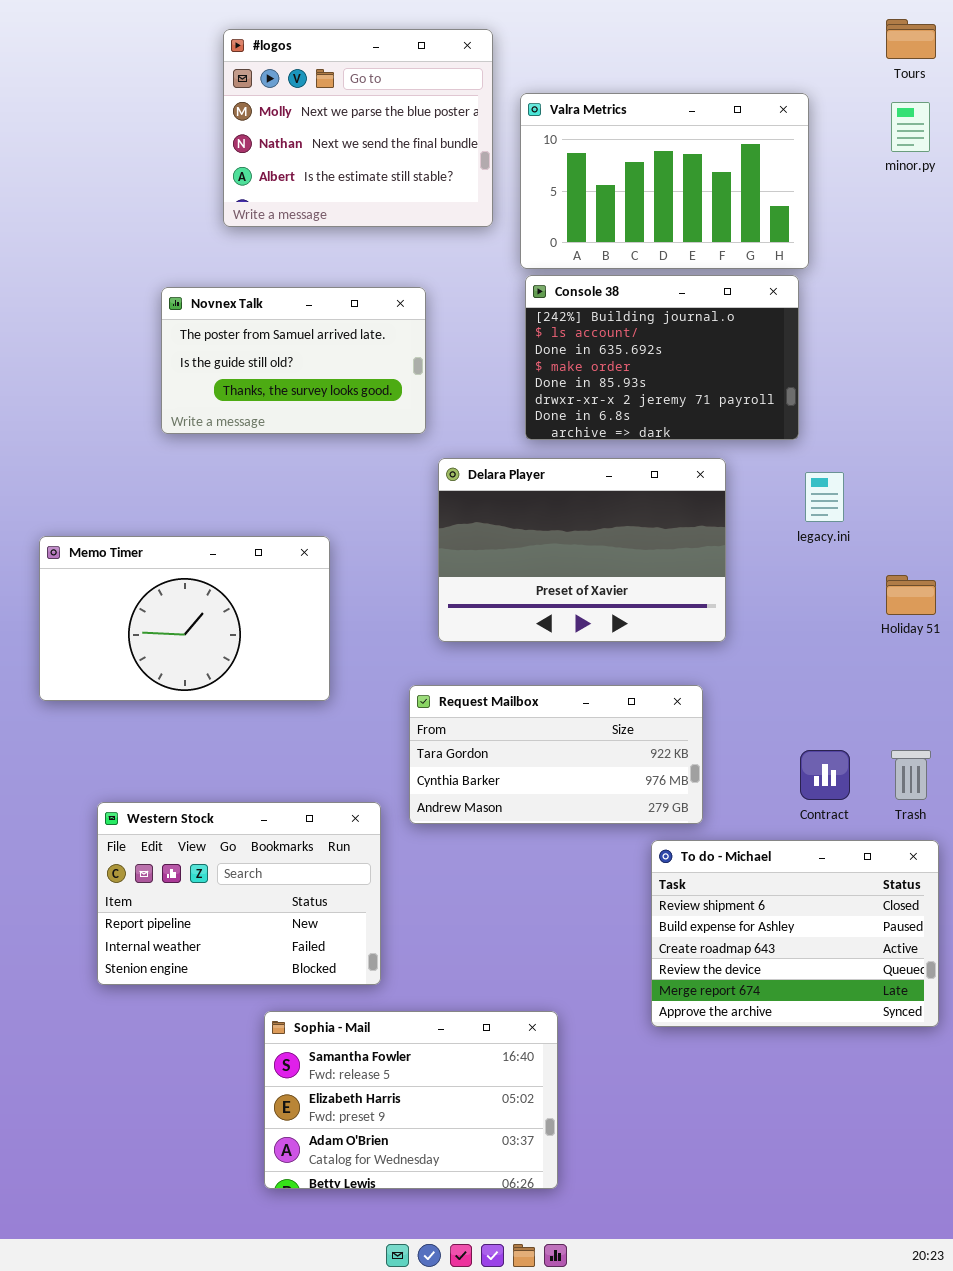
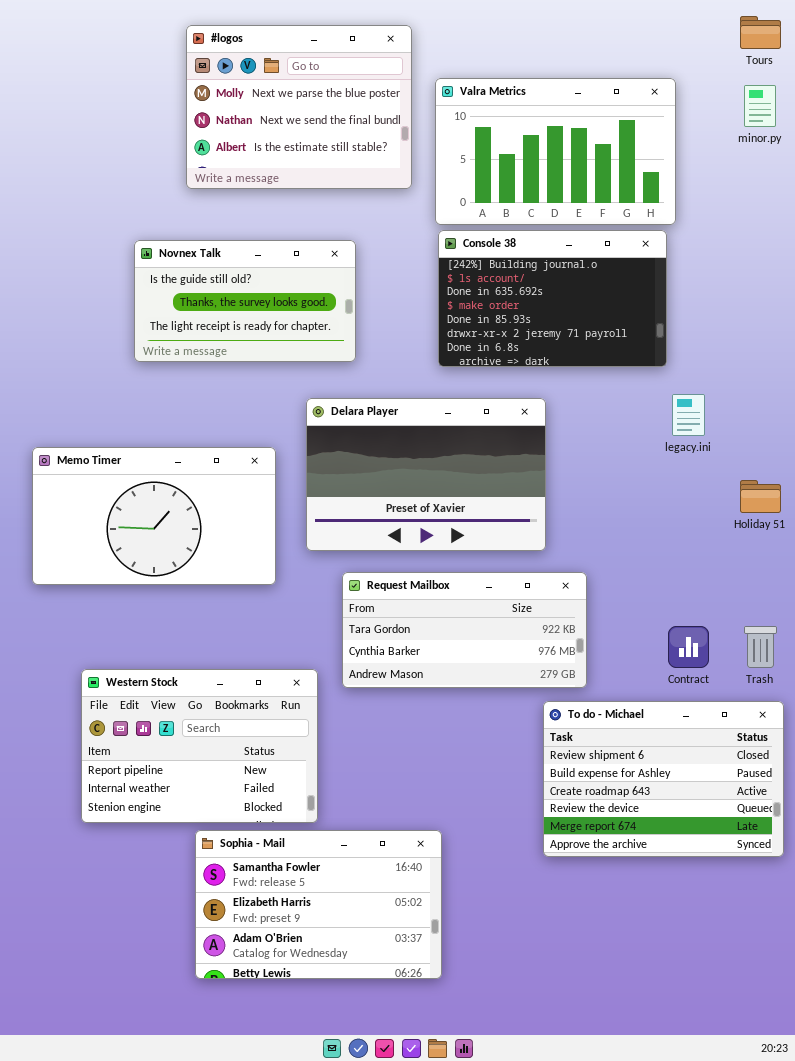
Novnex Talk: [161,287,426,434] -> [134,240,356,362], scrolled down 1 row
Delara Player: [438,458,726,642] -> [306,398,546,551], moved
Sophia - Mail: [264,1011,558,1189] -> [195,830,442,979], moved

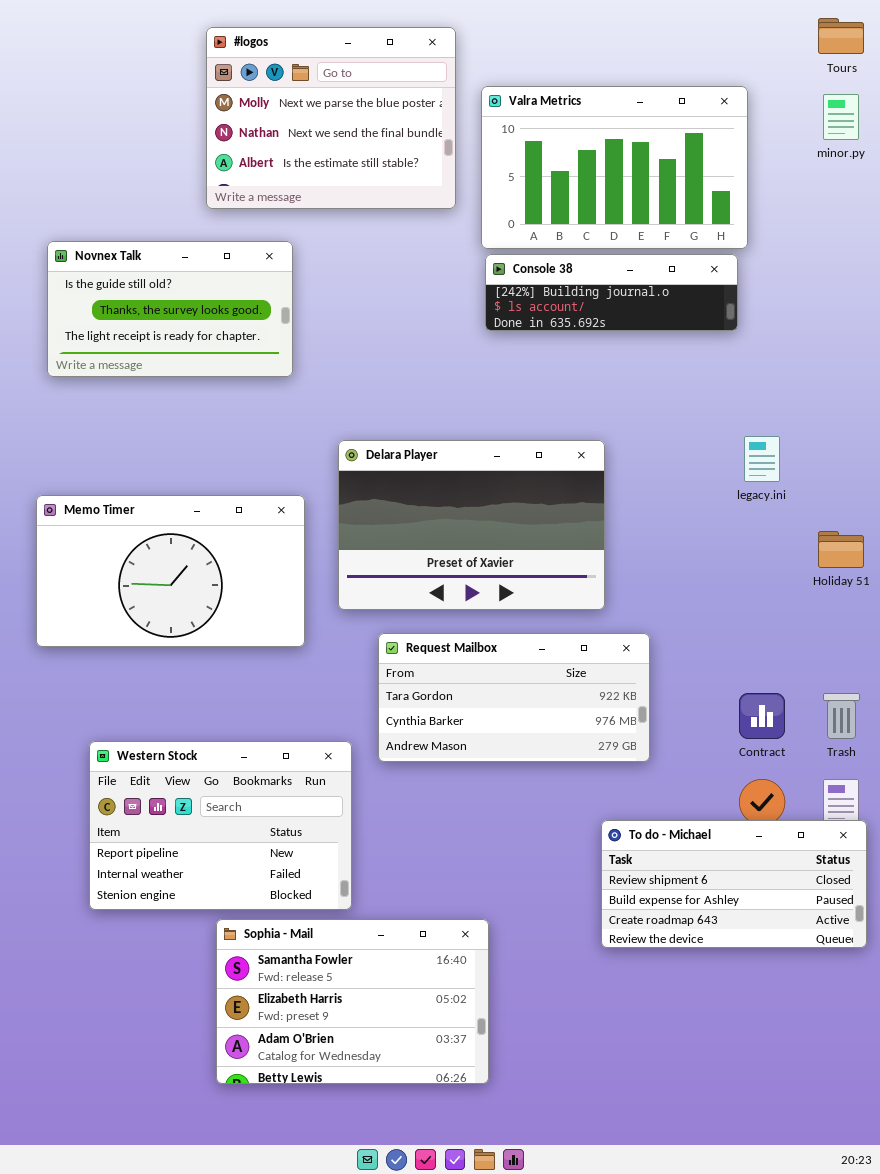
Console 38: [438,230,667,367] -> [485,254,738,331], resized
Novnex Talk: [134,240,356,362] -> [47,241,293,377], moved
To do - Michael: [543,701,784,857] -> [601,820,867,948], resized

